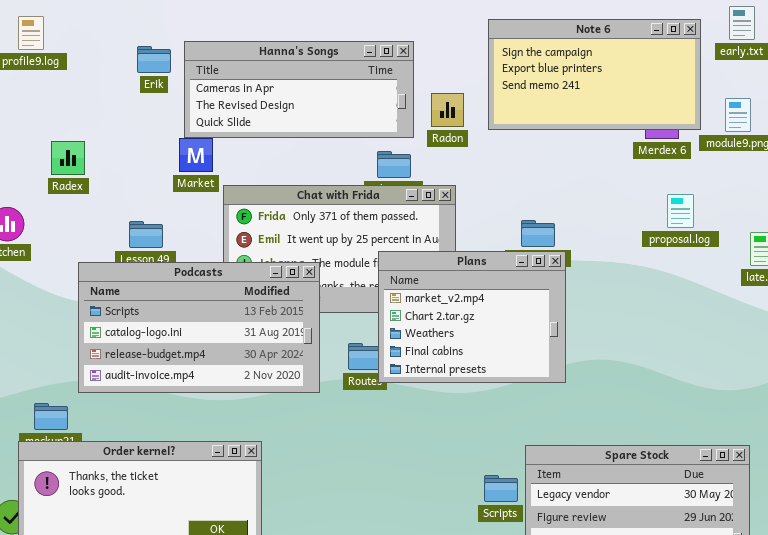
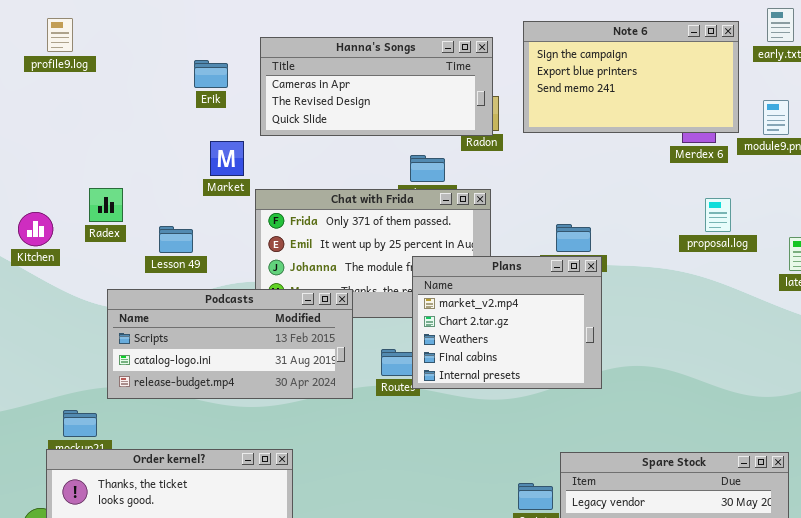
Hanna's Songs: [184,41,414,138] -> [260,37,493,136], moved
Erik: [137,46,171,73] -> [194,60,228,88], moved
Radex: [51,141,85,175] -> [89,188,123,222], moved
Podcasts: [78,262,320,393] -> [107,289,353,399], resized

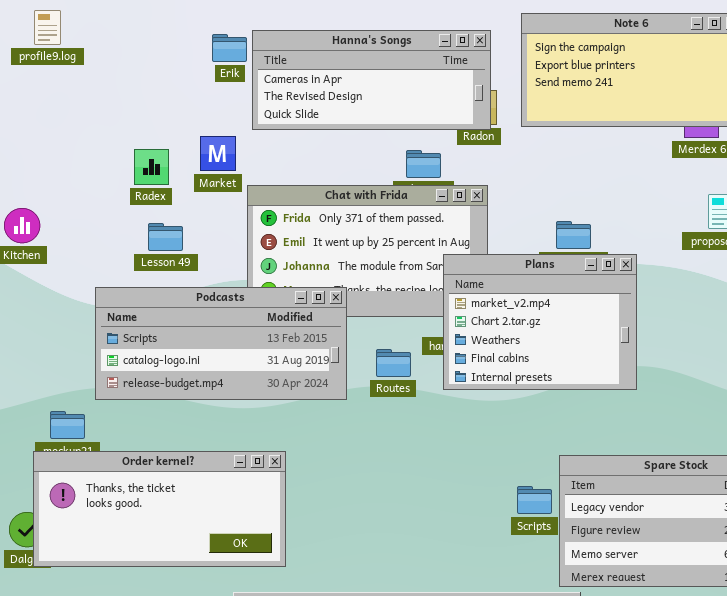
Erik: [194,60,228,88] -> [212,34,247,62], moved
Radex: [89,188,123,222] -> [134,149,169,185], moved
Plans: [412,256,602,389] -> [443,254,637,390], moved

